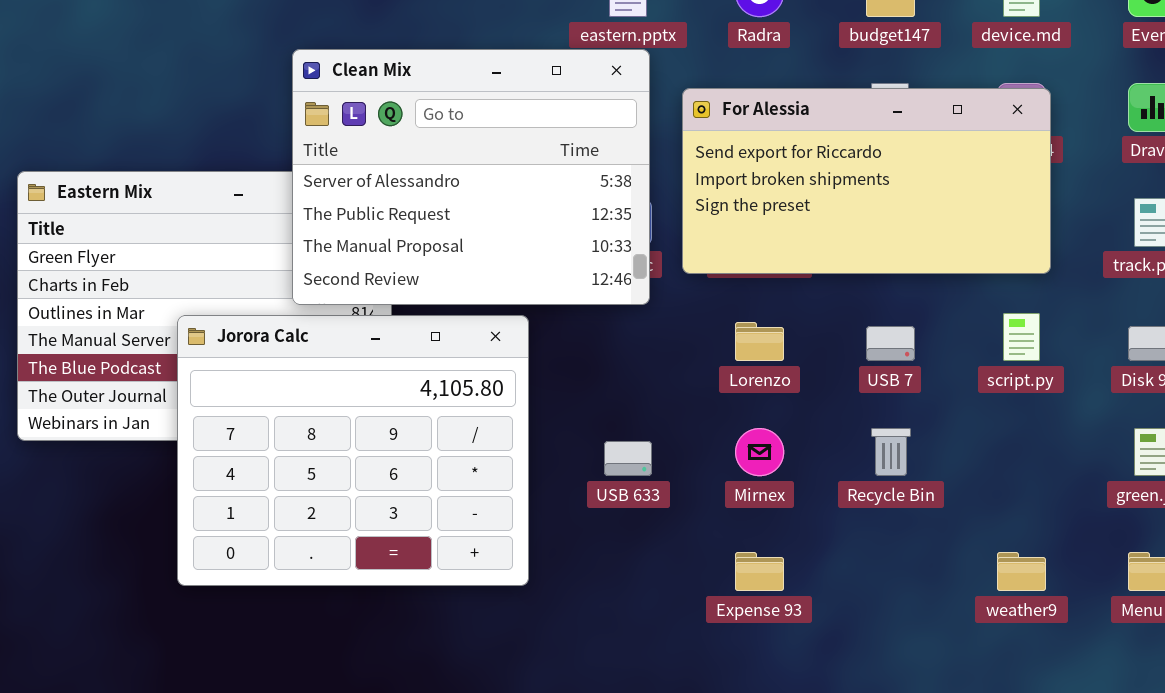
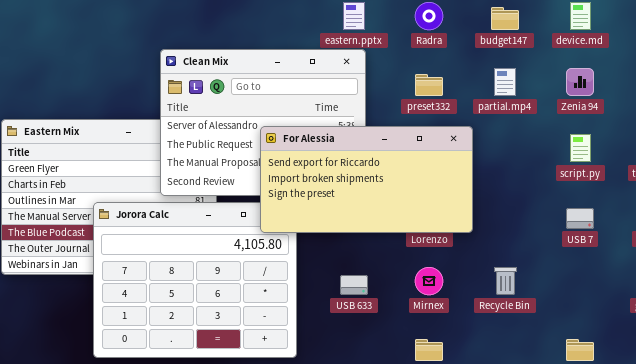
For Alessia: [682,88,1051,274] -> [260,126,473,233], moved
script.py: [1003,313,1040,361] -> [570,134,591,162], moved
USB 7: [866,326,915,361] -> [566,208,594,229], moved

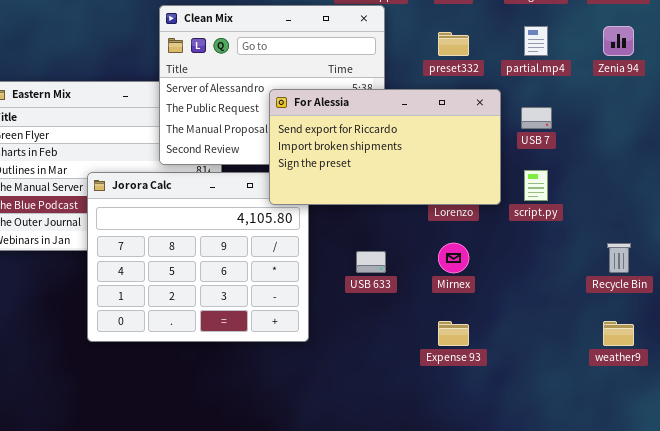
script.py: [570,134,591,162] -> [524,170,548,201], moved
USB 7: [566,208,594,229] -> [521,107,552,129], moved
Recycle Bin: [494,267,517,295] -> [607,243,631,273], moved

